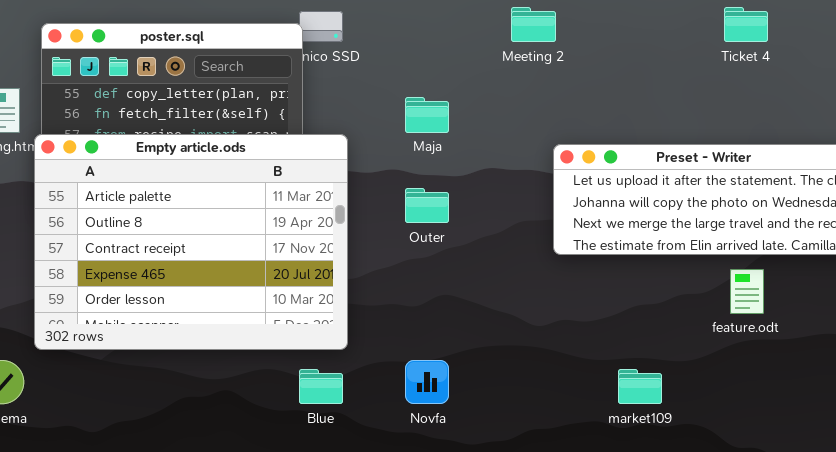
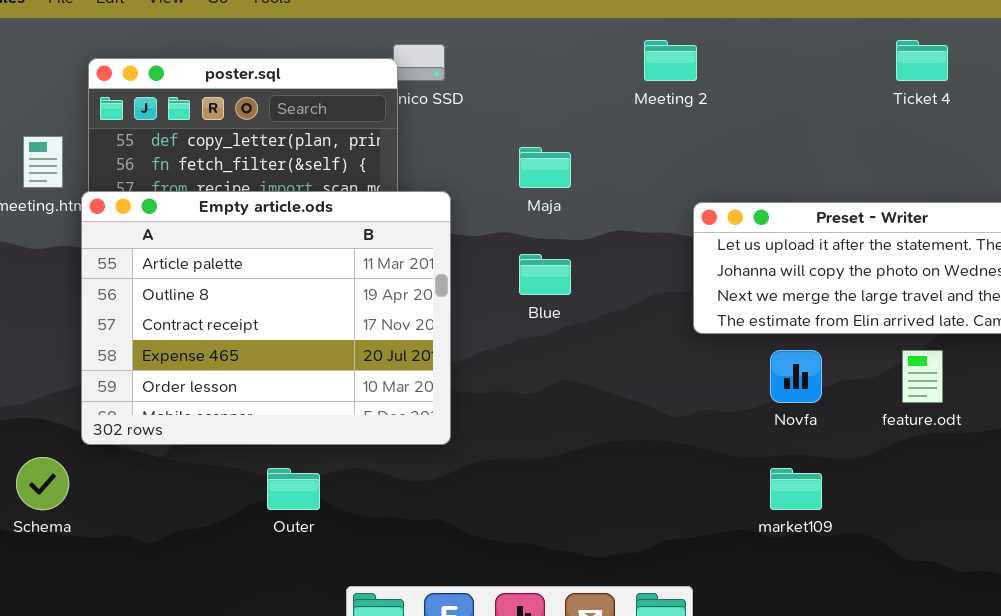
Outer: [405,188,449,223] -> [267,468,320,510], moved
Novfa: [405,360,449,404] -> [770,350,822,403], moved
Blue: [299,369,343,404] -> [519,254,571,295], moved

